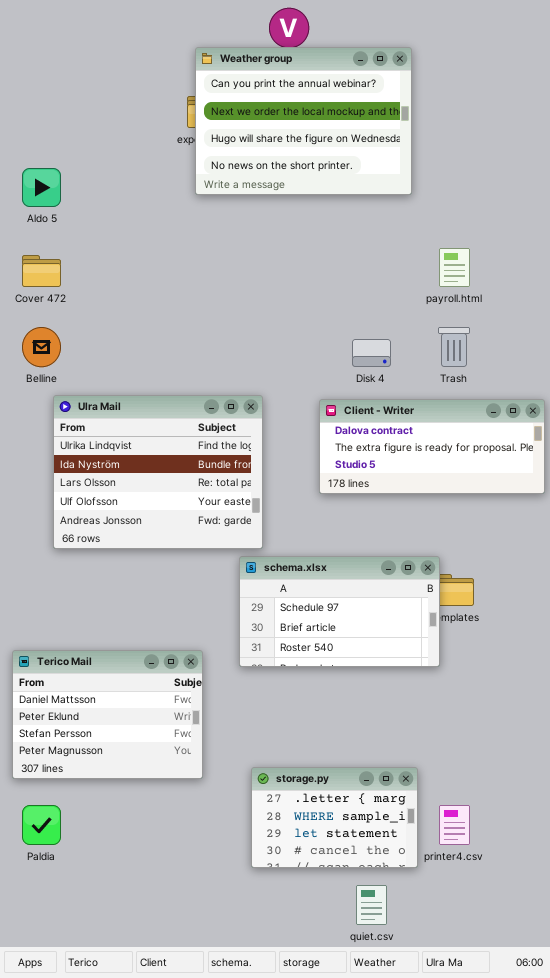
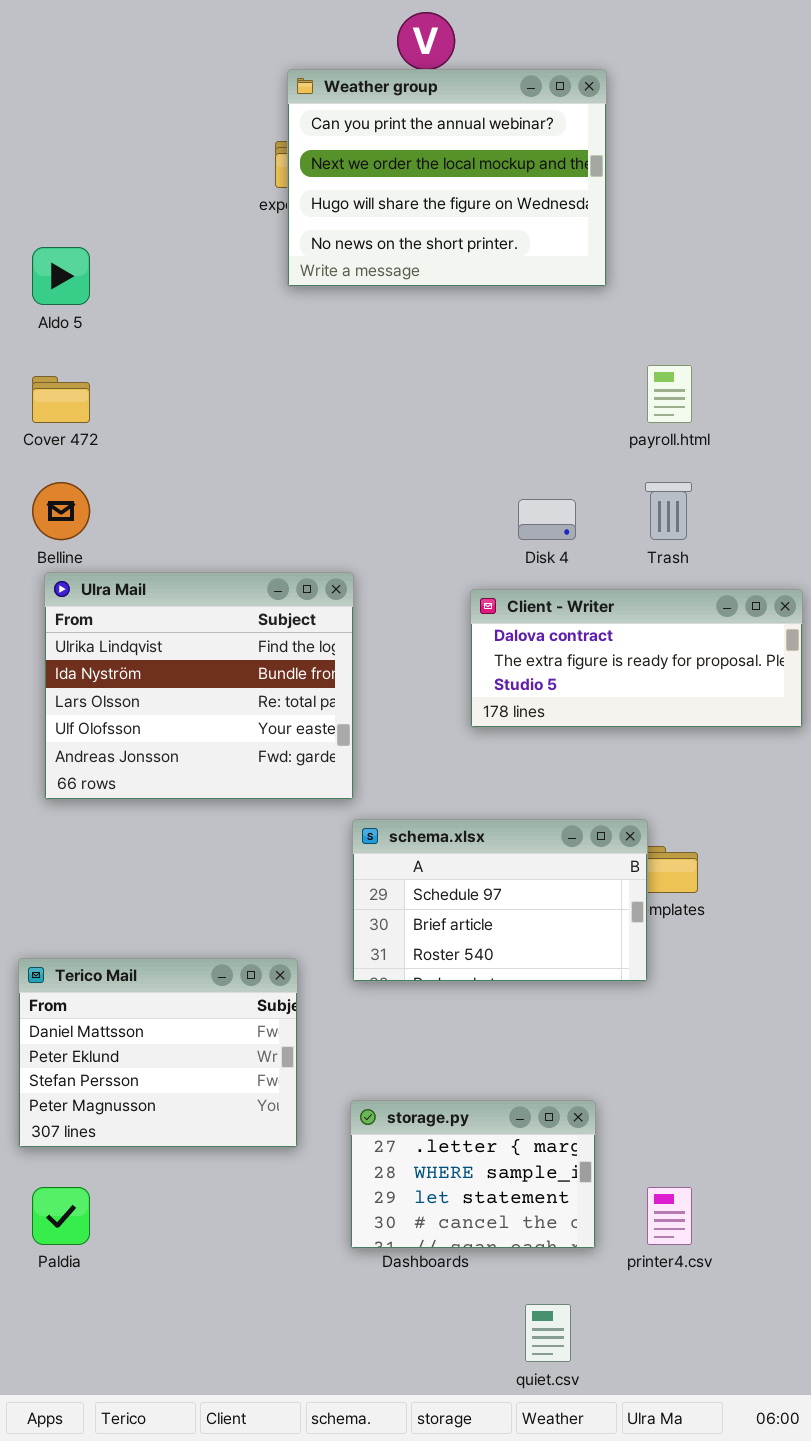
Ulra Mail: [53,395,263,549] -> [44,572,354,800], moved
storage.py: [251,767,418,868] -> [350,1100,596,1249], moved

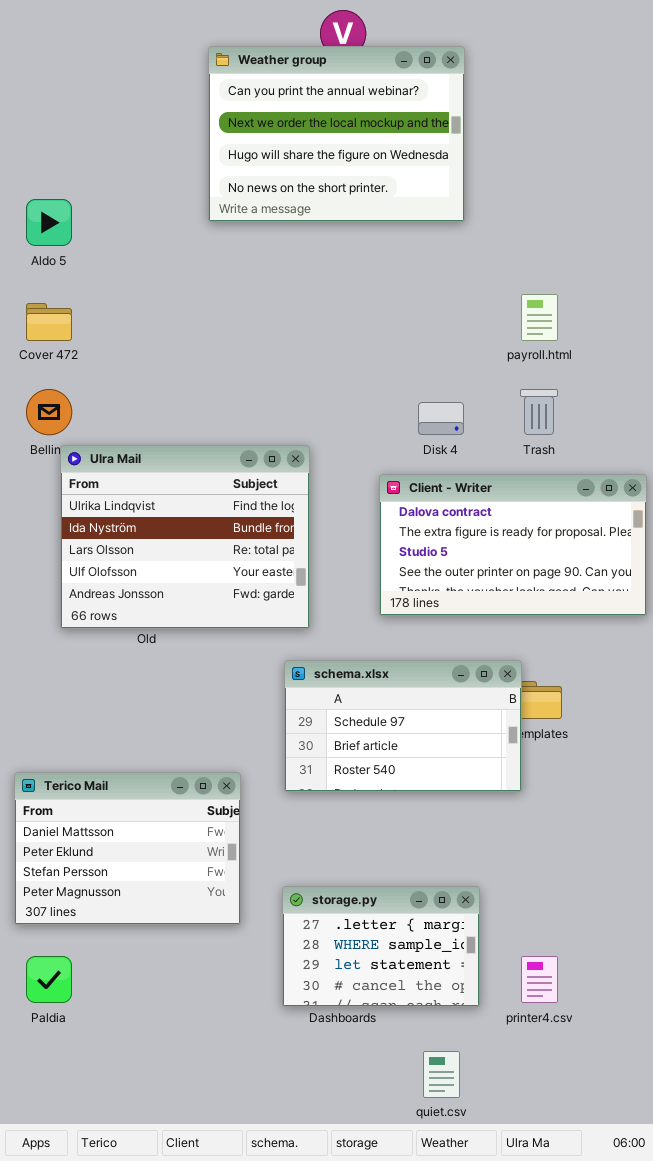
Weather group: [287,69,607,287] -> [208,46,465,222], moved
Ulra Mail: [44,572,354,800] -> [60,445,310,629], moved
Client - Writer: [470,589,803,728] -> [379,474,647,616], resized

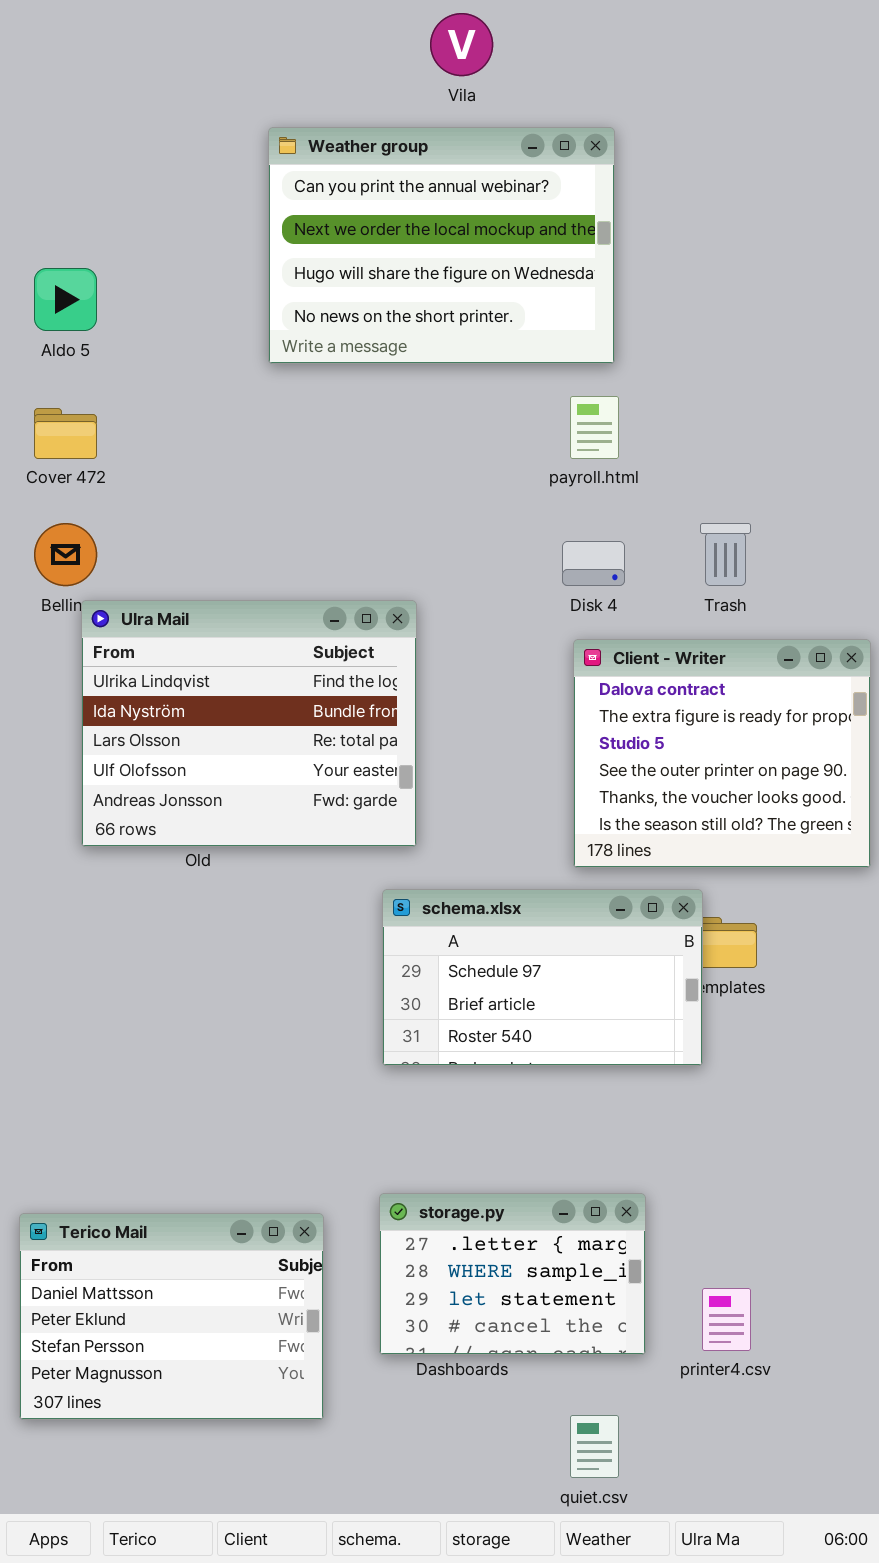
Weather group: [208,46,465,222] -> [268,127,615,364], moved
payroll.html: [521,294,558,341] -> [570,396,619,459], moved
Client - Writer: [379,474,647,616] -> [573,639,871,868], resized
Terico Mail: [14,772,241,925] -> [19,1213,324,1420], moved

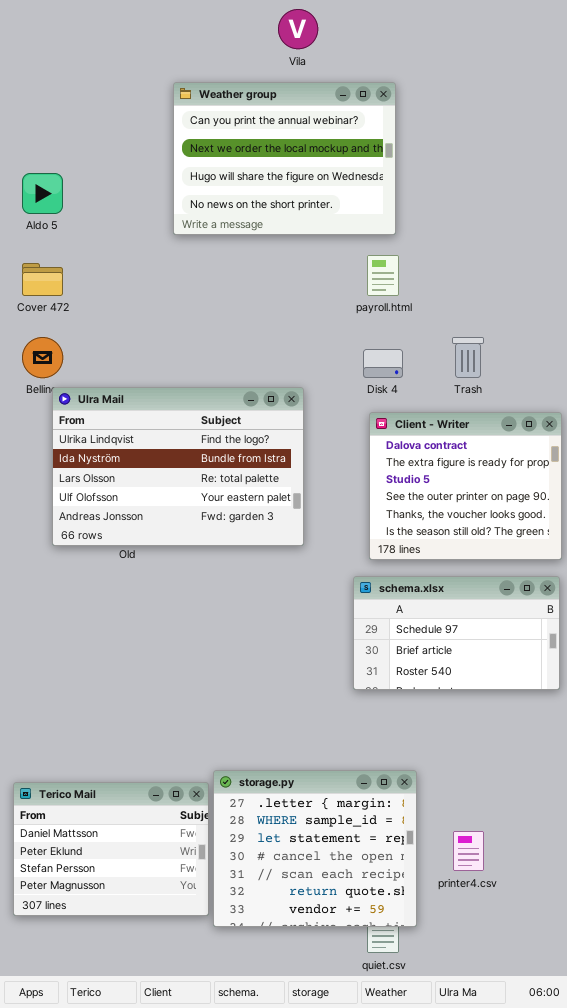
Ulra Mail: [81,600,417,847] -> [52,387,304,546], resized
schema.xlsx: [382,889,703,1066] -> [353,576,560,690], moved
storage.py: [379,1193,646,1355] -> [213,770,417,927], resized

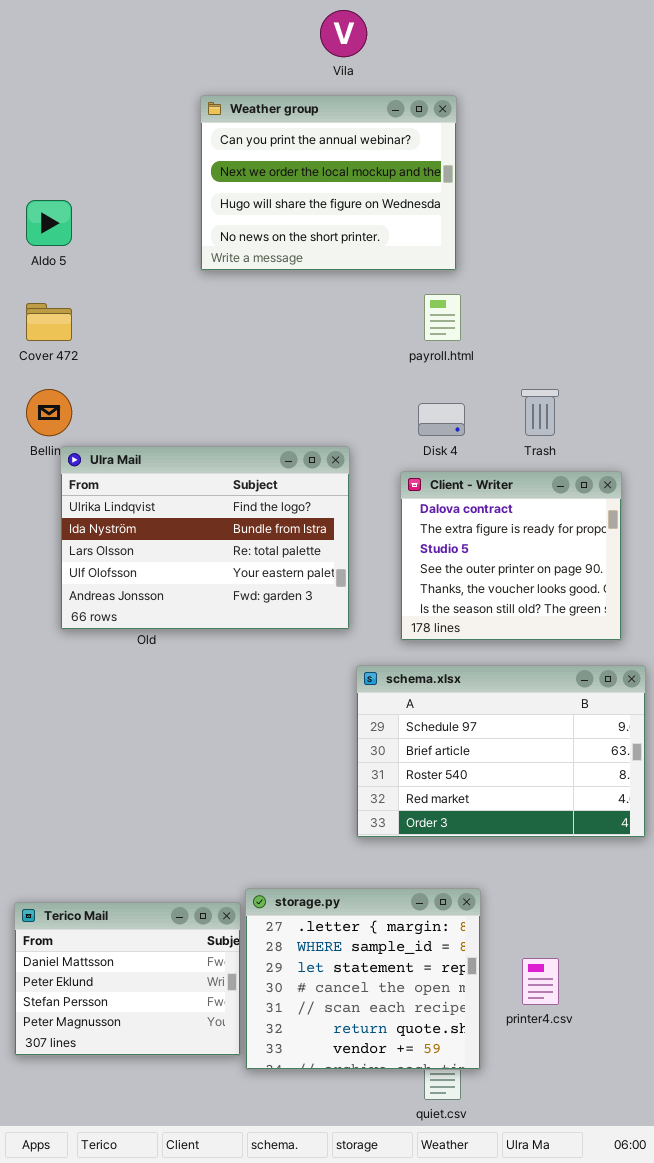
Client - Writer: [369,412,562,560] -> [400,471,622,641], moved
schema.xlsx: [353,576,560,690] -> [356,665,646,838], resized

